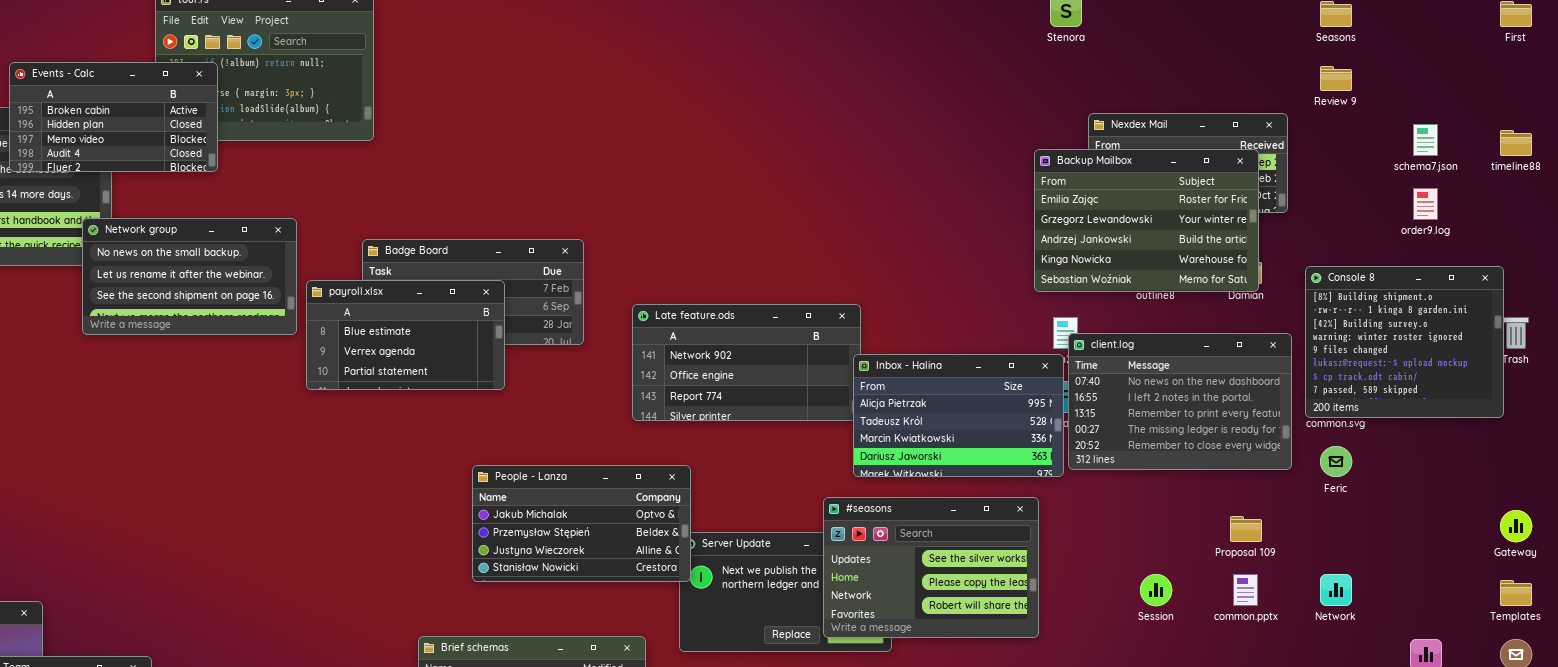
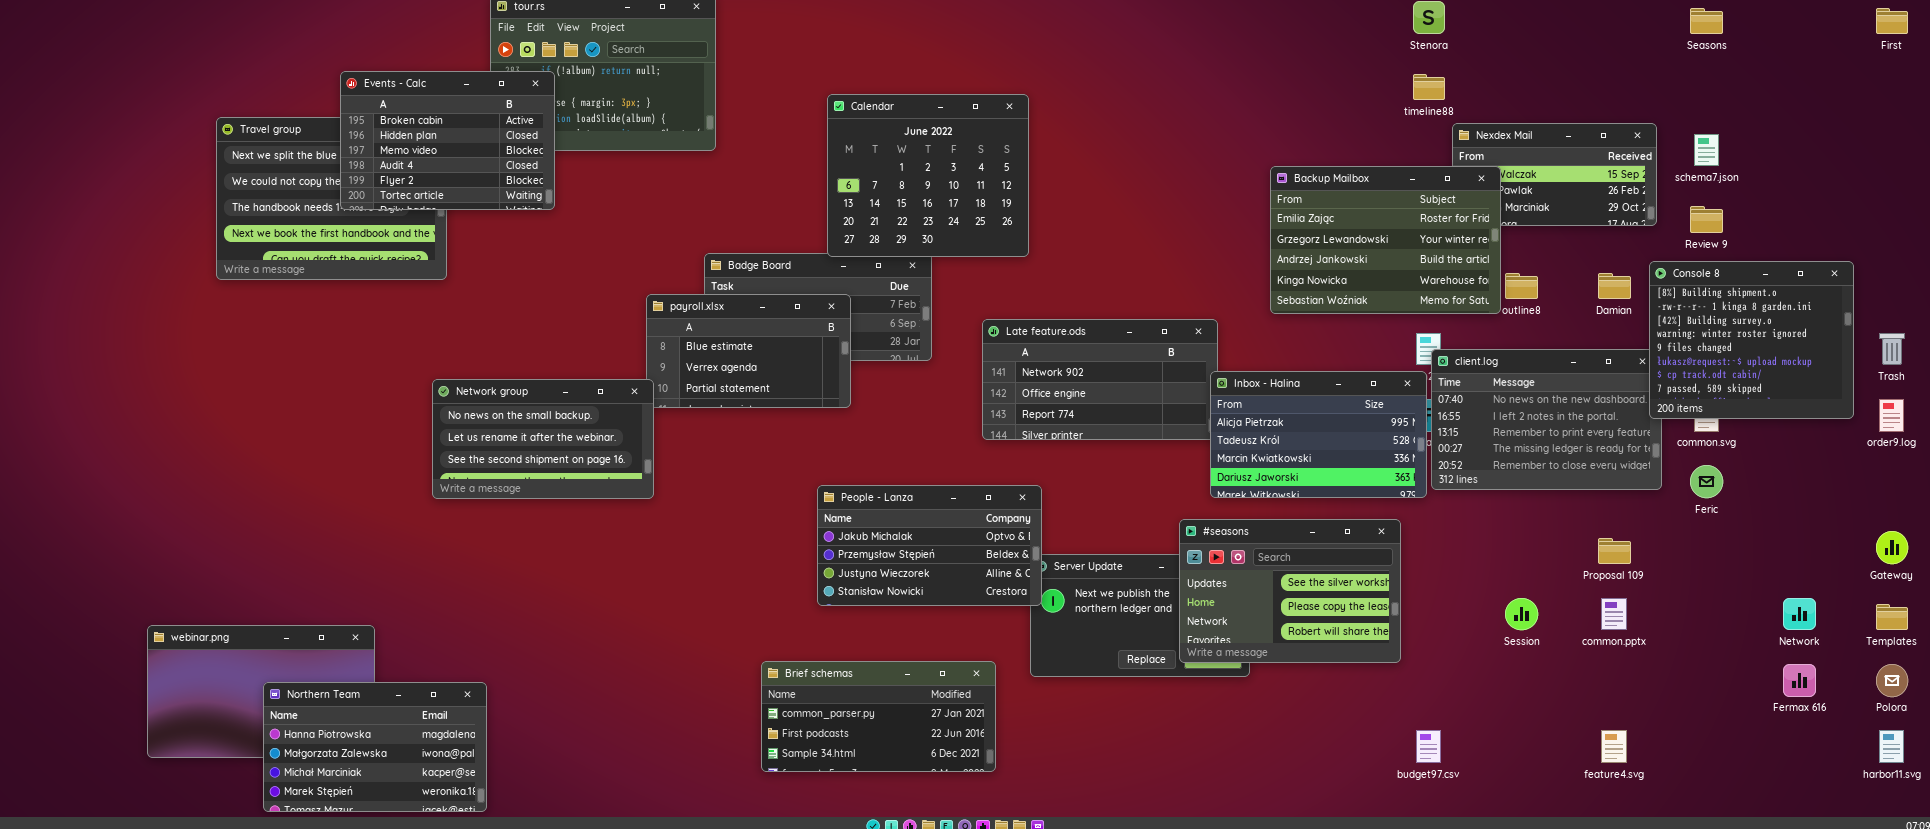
Events - Calc: [9,62,218,172] -> [340,71,555,210], resized
Review 9: [1320,66,1352,91] -> [1690,206,1723,233], moved
Calendar: none -> [827,94,1029,257], opened
schema7.json: [1413,124,1438,156] -> [1694,134,1719,166], moved
timeline88: [1500,130,1532,156] -> [1413,74,1445,100], moved
Backup Mailbox: [1034,149,1259,292] -> [1270,166,1501,314], moved
order9.log: [1413,188,1438,220] -> [1879,399,1904,432], moved
Network group: [82,218,297,335] -> [432,379,654,499], moved
Console 8: [1305,266,1504,418] -> [1649,261,1854,419], moved
Network: [1320,574,1352,606] -> [1783,598,1816,630], moved

